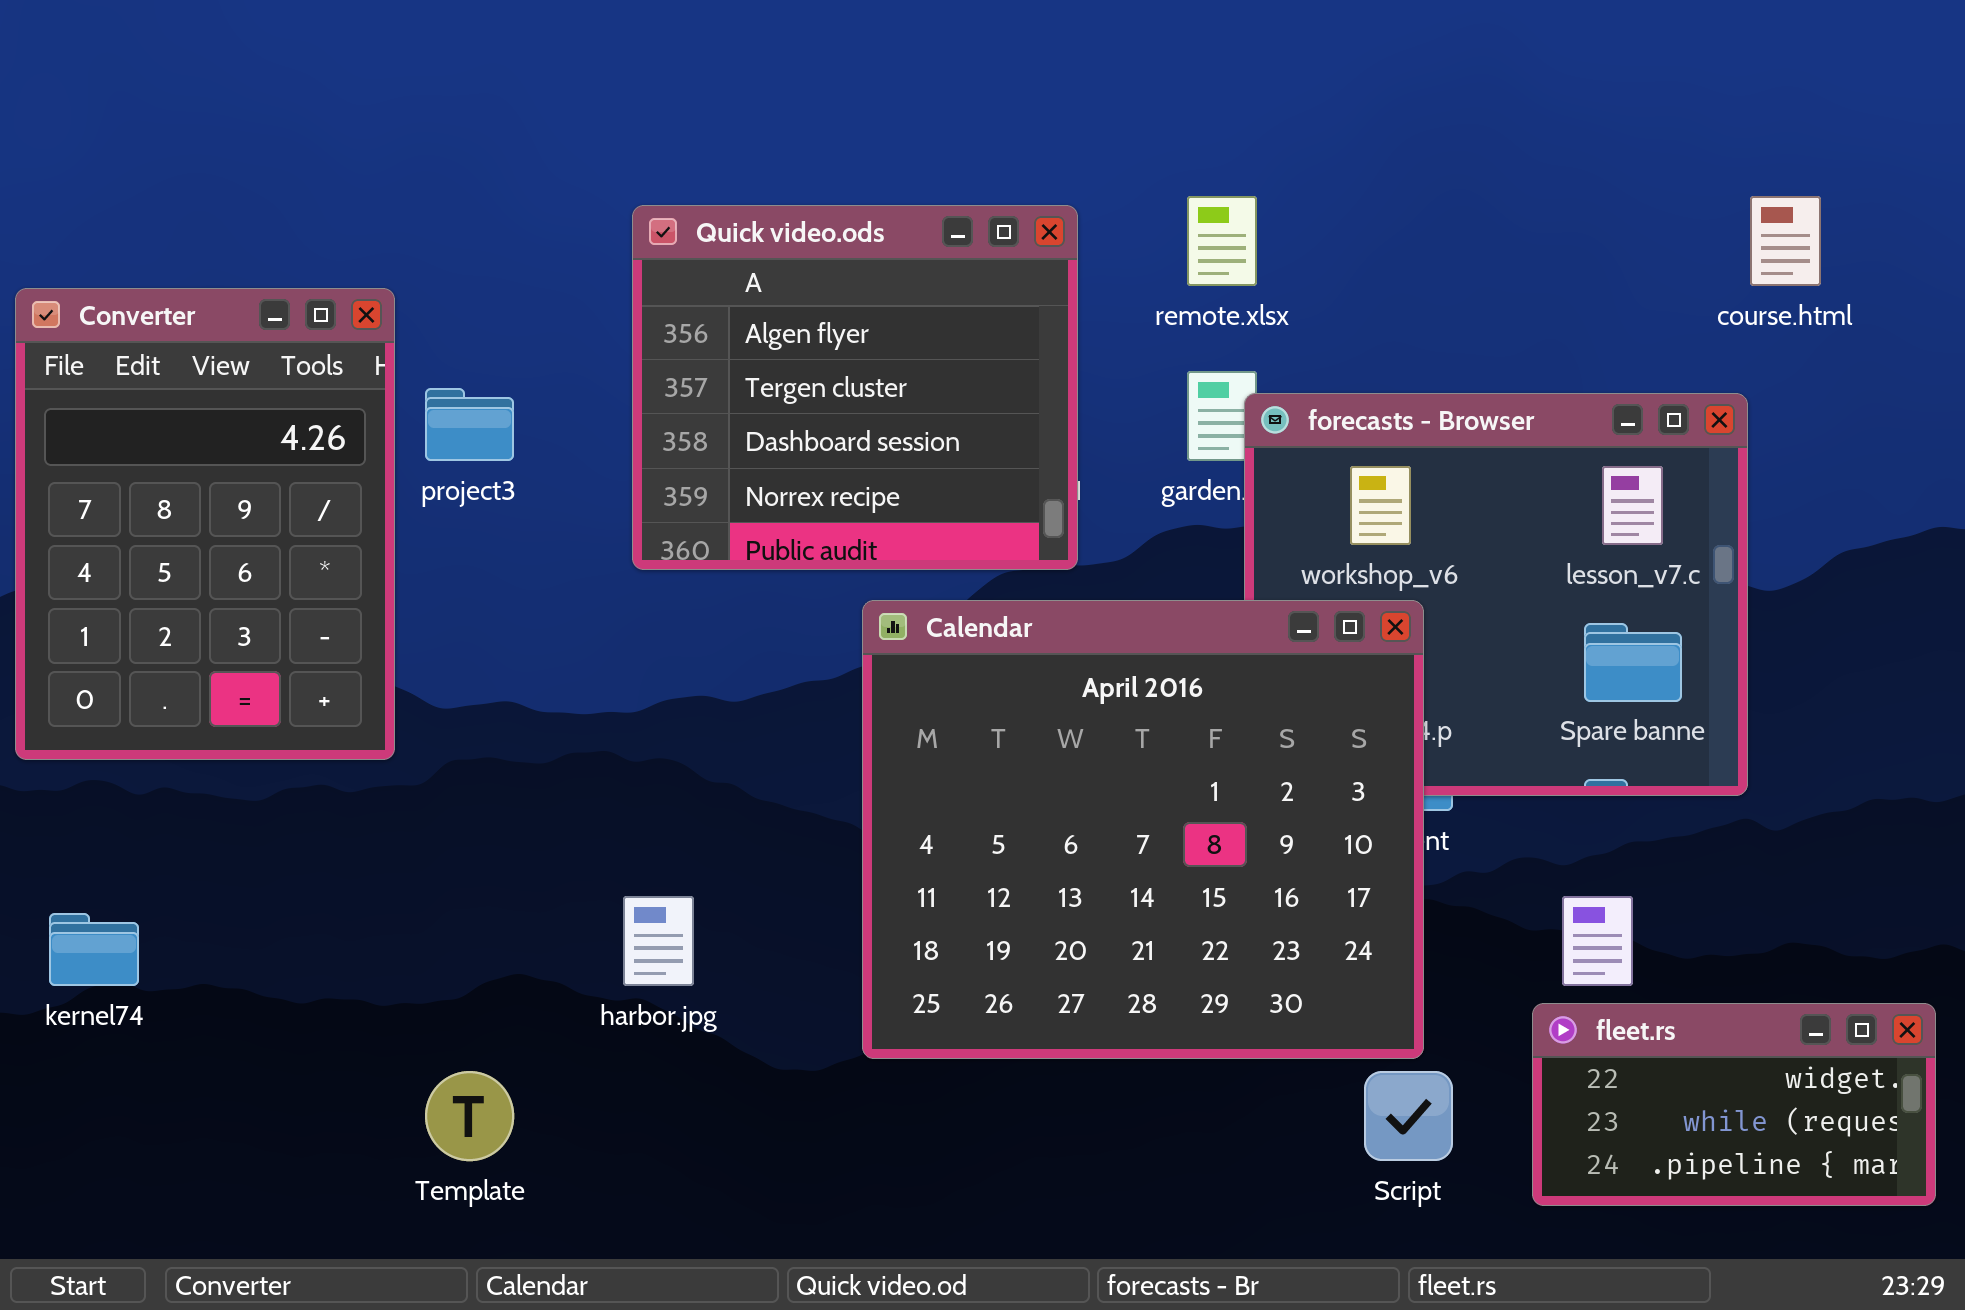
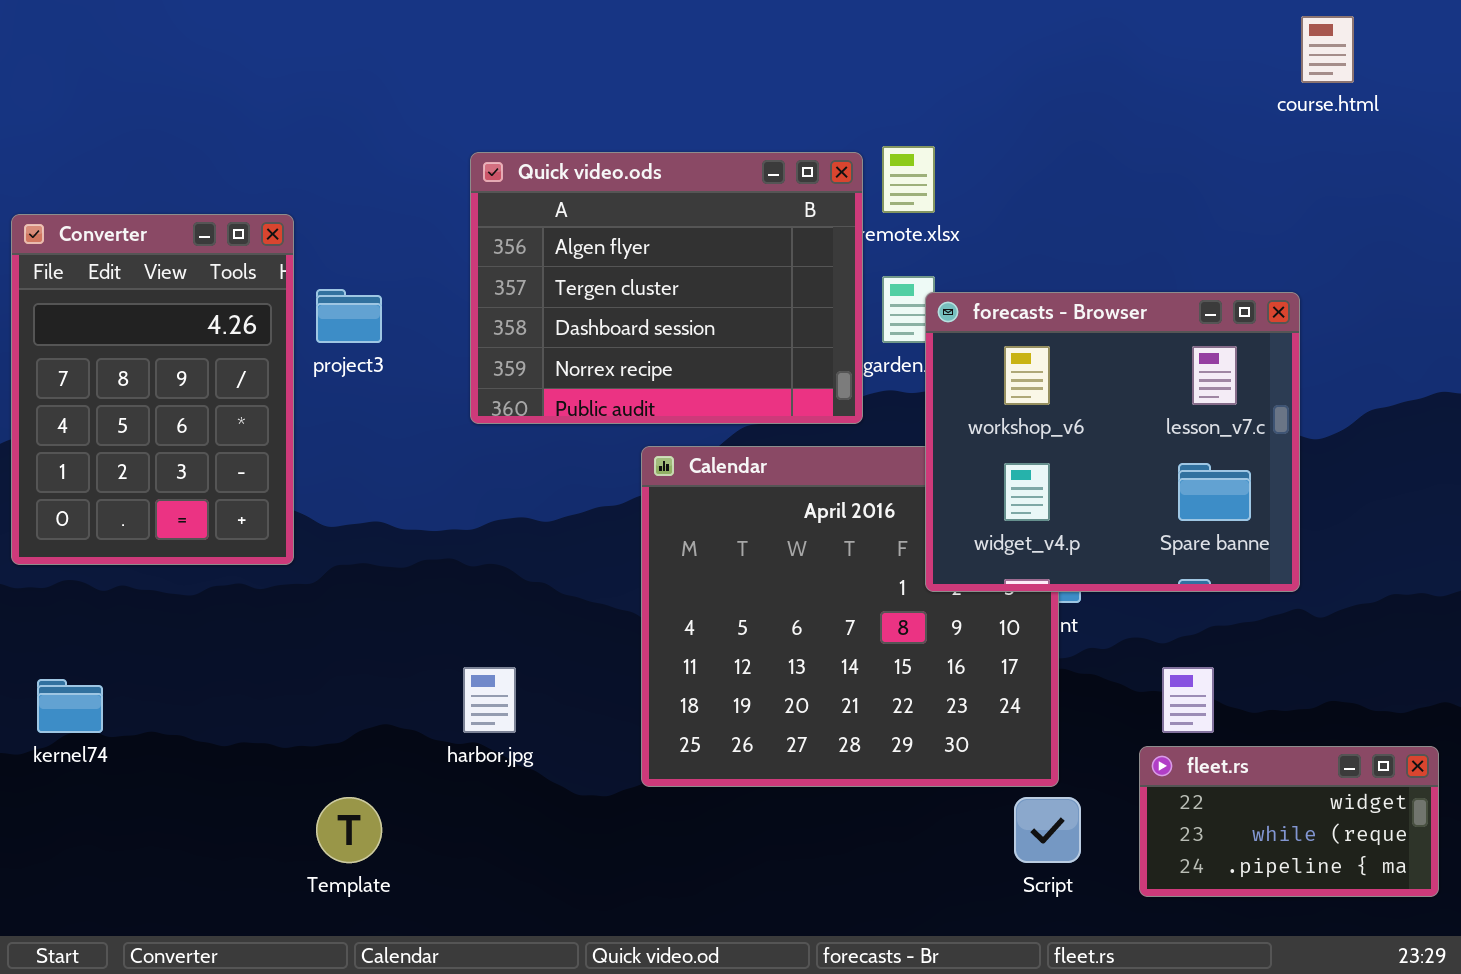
course.html: [1750,196,1821,286] -> [1301,16,1354,83], moved
Quick video.ods: [632,205,1078,570] -> [470,152,863,424], resized
forecasts - Browser: [1244,393,1748,796] -> [925,292,1300,592], raised

